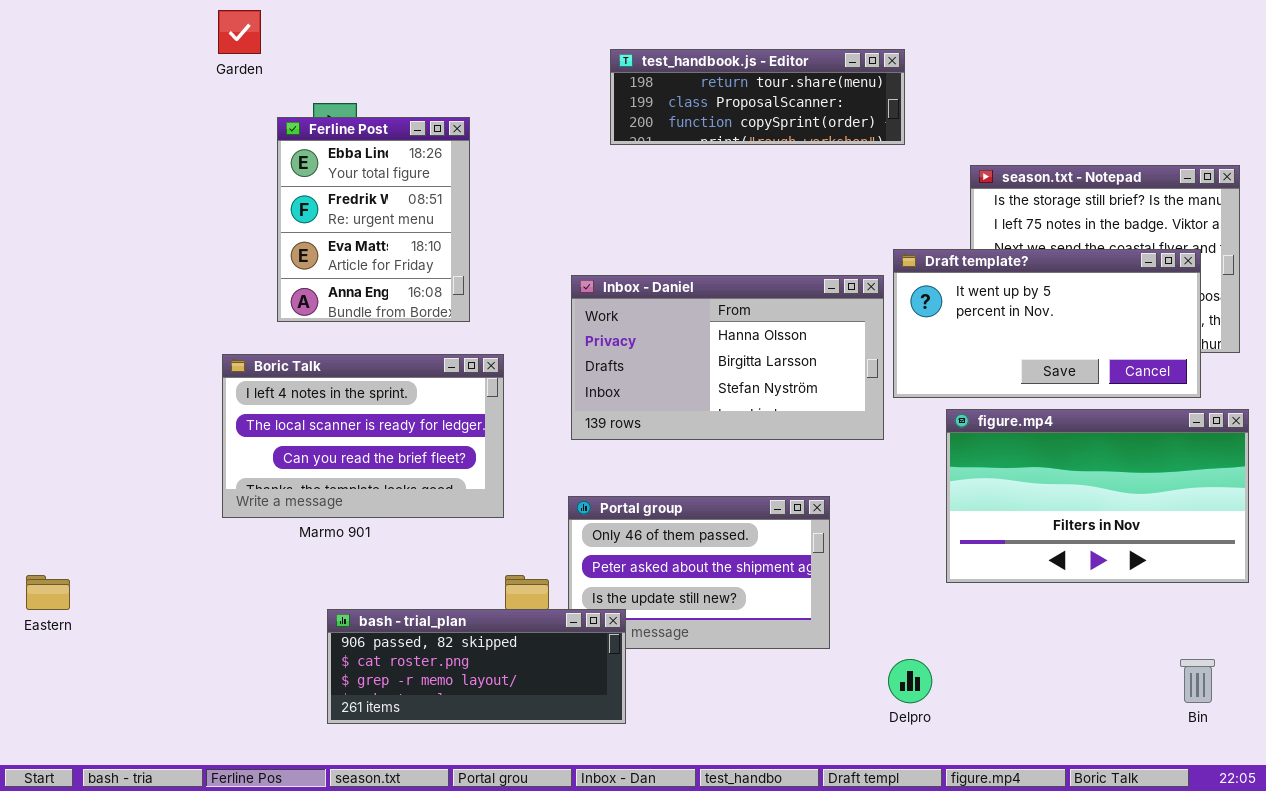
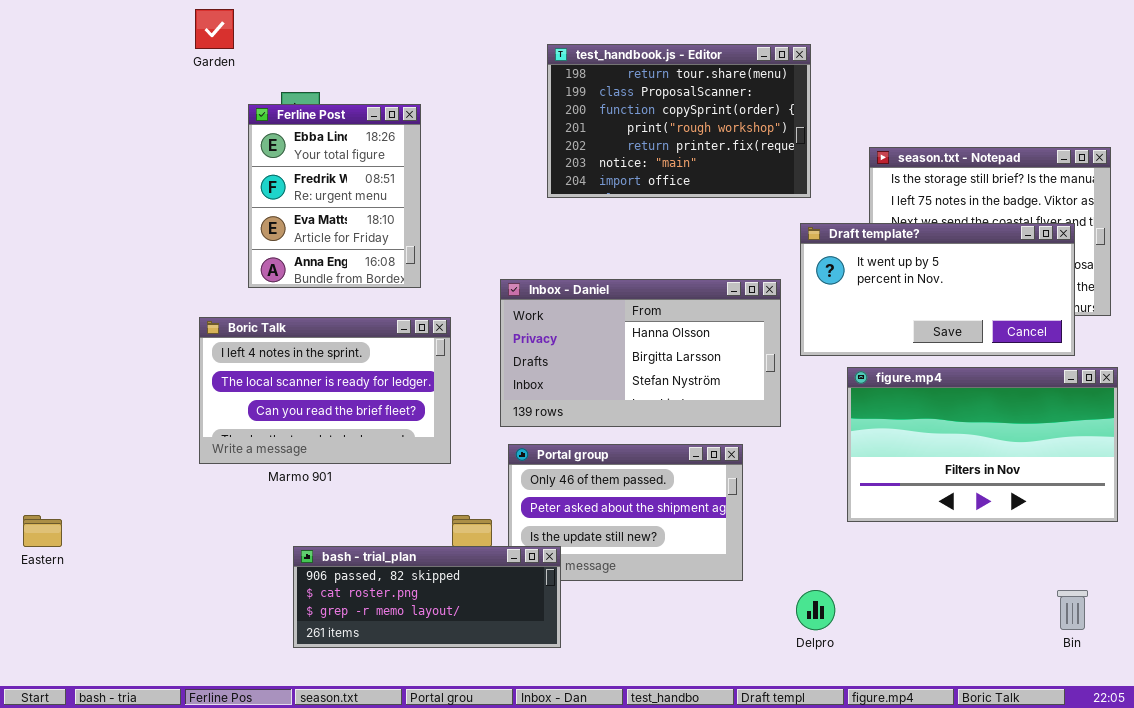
test_handbook.js - Editor: [610,49,905,145] -> [547,44,811,198], resized
Inbox - Daniel: [571,275,884,440] -> [500,279,781,427], moved

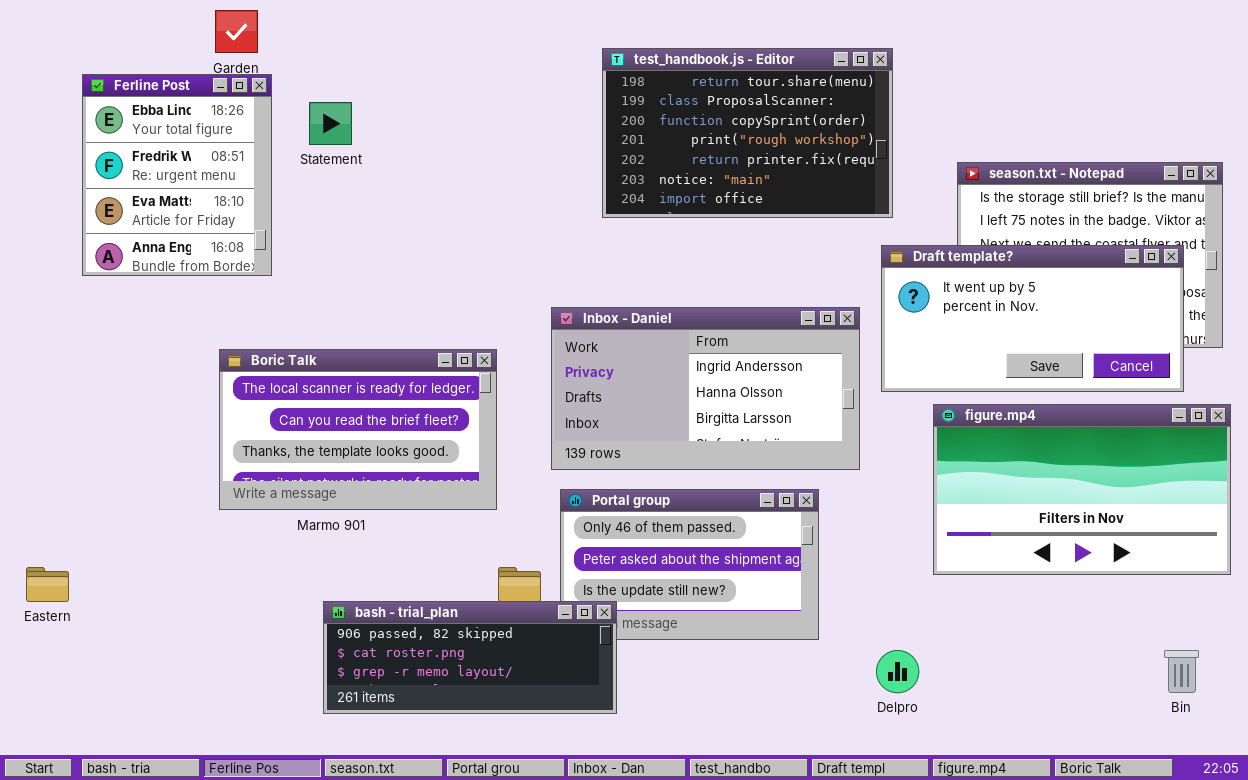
Ferline Post: [248,104,421,288] -> [82,74,272,276], moved
Inbox - Daniel: [500,279,781,427] -> [551,307,860,470], scrolled up 1 row
Boric Talk: [199,317,451,464] -> [219,349,497,510], scrolled down 1 row

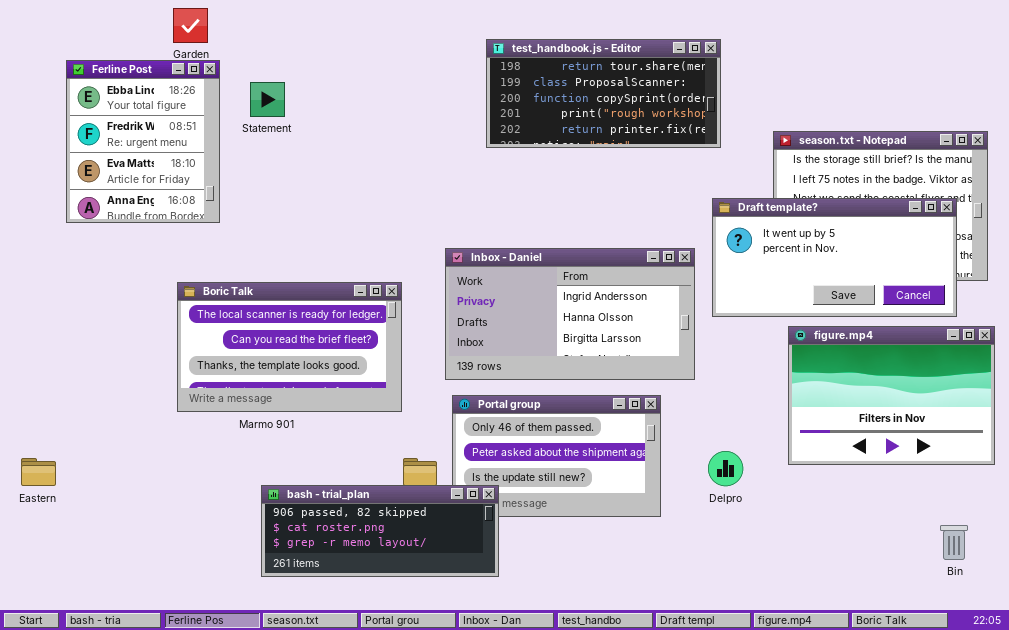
test_handbook.js - Editor: [602,48,893,218] -> [486,39,721,148], resized
figure.mp4: [933,404,1231,575] -> [788,326,995,465], resized
Delpro: [876,650,919,693] -> [708,451,743,486], moved

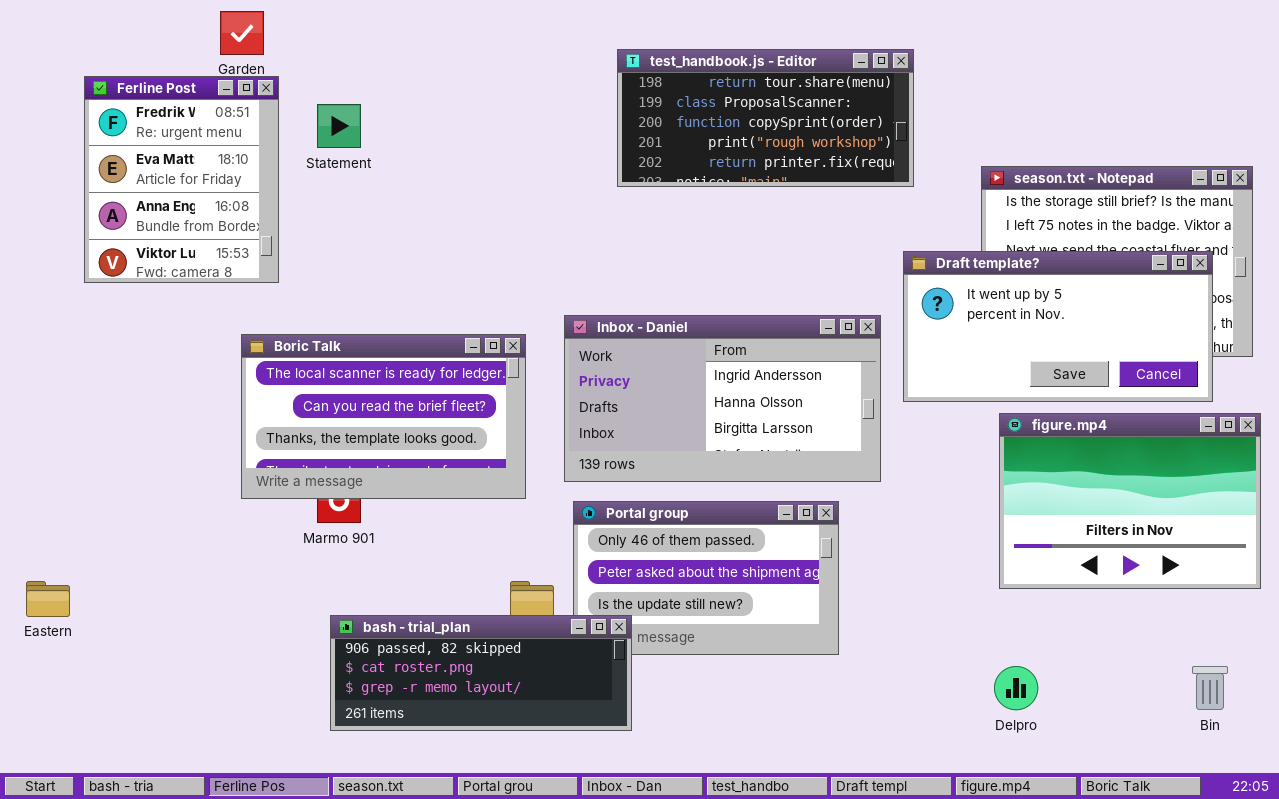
Ferline Post: [66,60,220,223] -> [84,76,279,283], scrolled down 1 row
Boric Talk: [177,282,402,412] -> [241,334,526,499], moved
Delpro: [708,451,743,486] -> [994,666,1038,710], moved

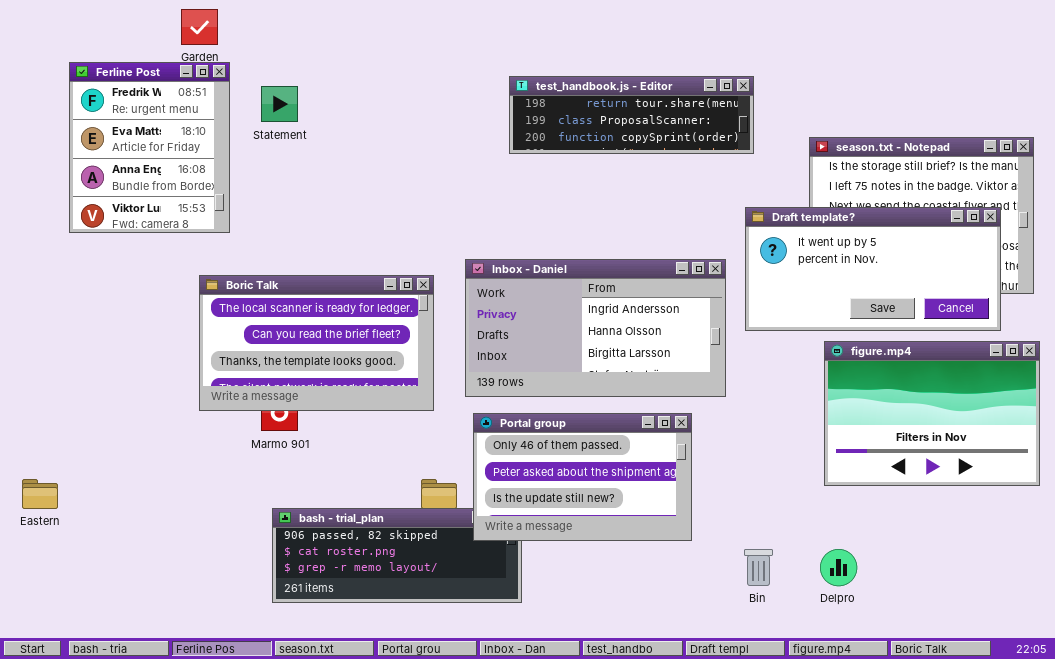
test_handbook.js - Editor: [617,49,914,187] -> [509,76,754,154], resized
Portal group: [573,501,839,655] -> [473,413,692,541], raised
Bin: [1192,666,1228,710] -> [744,549,773,586], moved

